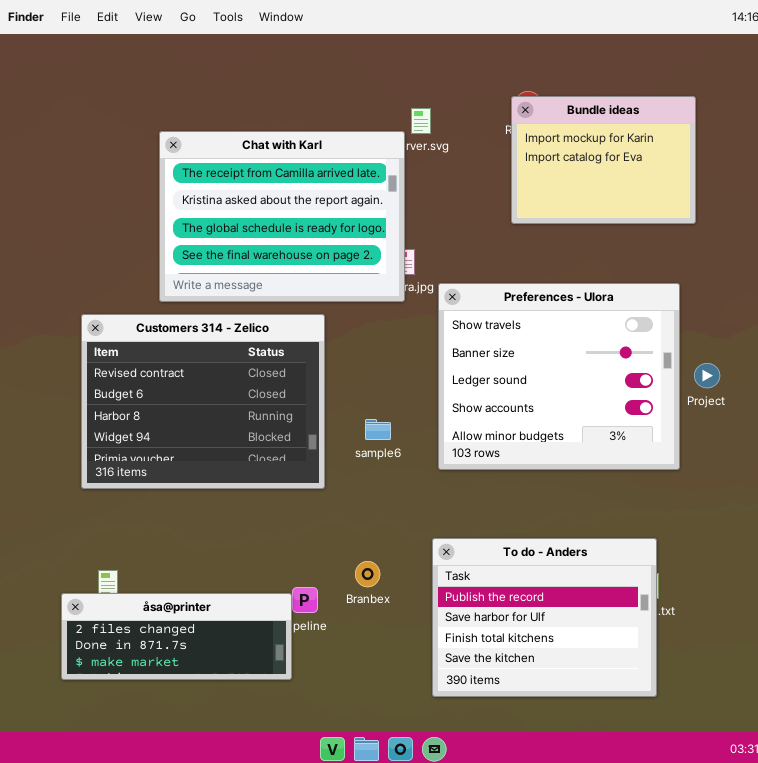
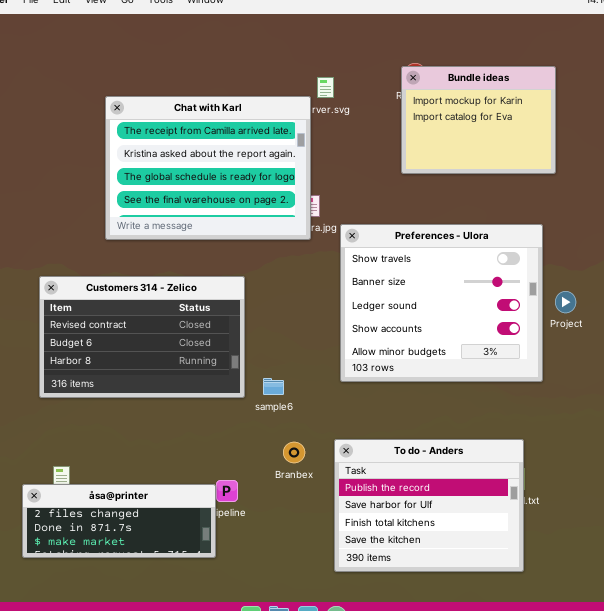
Customers 314 - Zelico: [81,314,325,489] -> [39,276,245,398], resized
sample6: [365,419,391,440] -> [263,378,284,395], moved
Branbex: [355,561,380,587] -> [283,442,305,463], moved

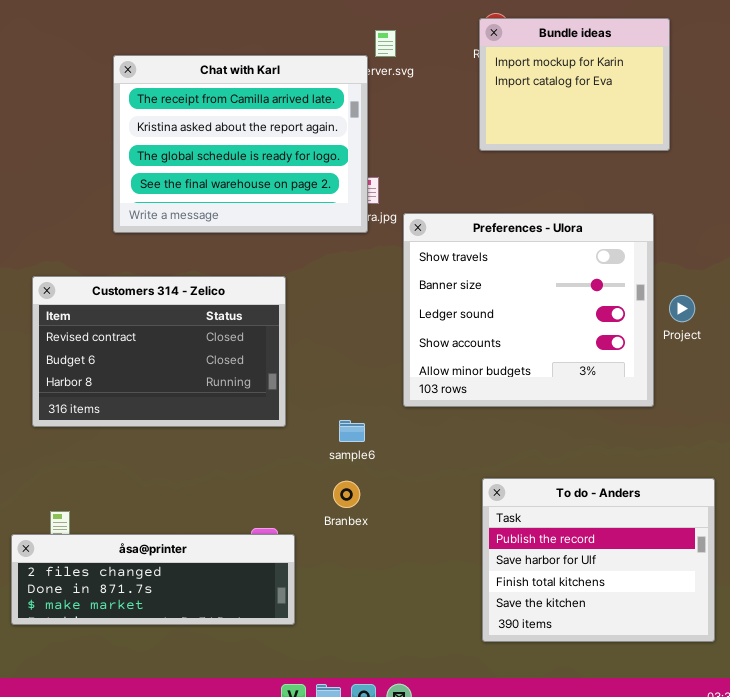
sample6: [263,378,284,395] -> [339,420,365,442], moved
To do - Anders: [334,439,524,572] -> [482,478,715,642], moved
åsa@printer: [22,484,216,558] -> [11,534,295,625], resized

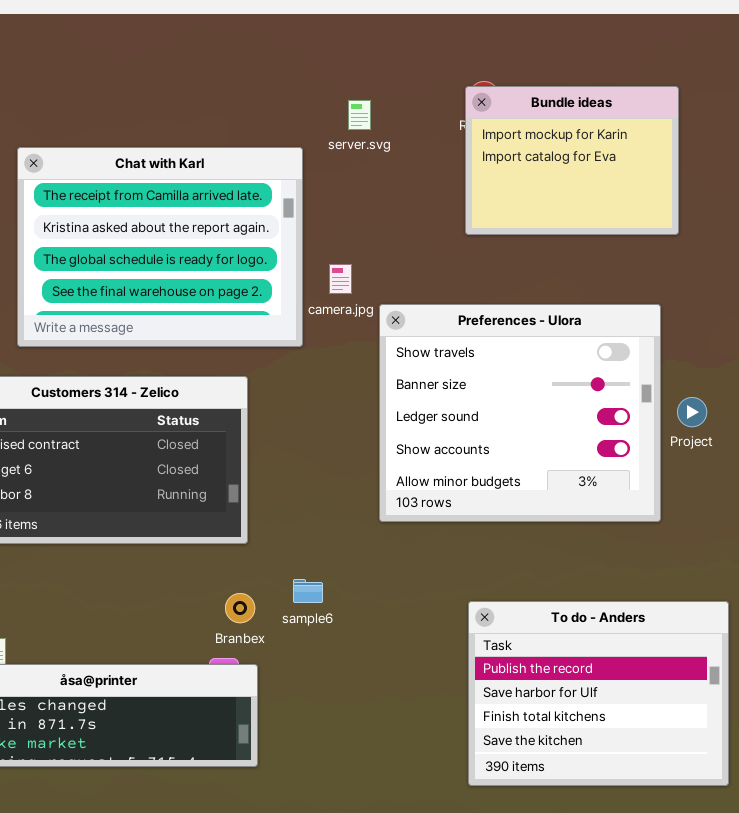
Chat with Karl: [113,55,368,233] -> [17,147,303,347], moved
sample6: [339,420,365,442] -> [293,579,323,603], moved
Branbex: [333,481,360,508] -> [225,593,255,623], moved

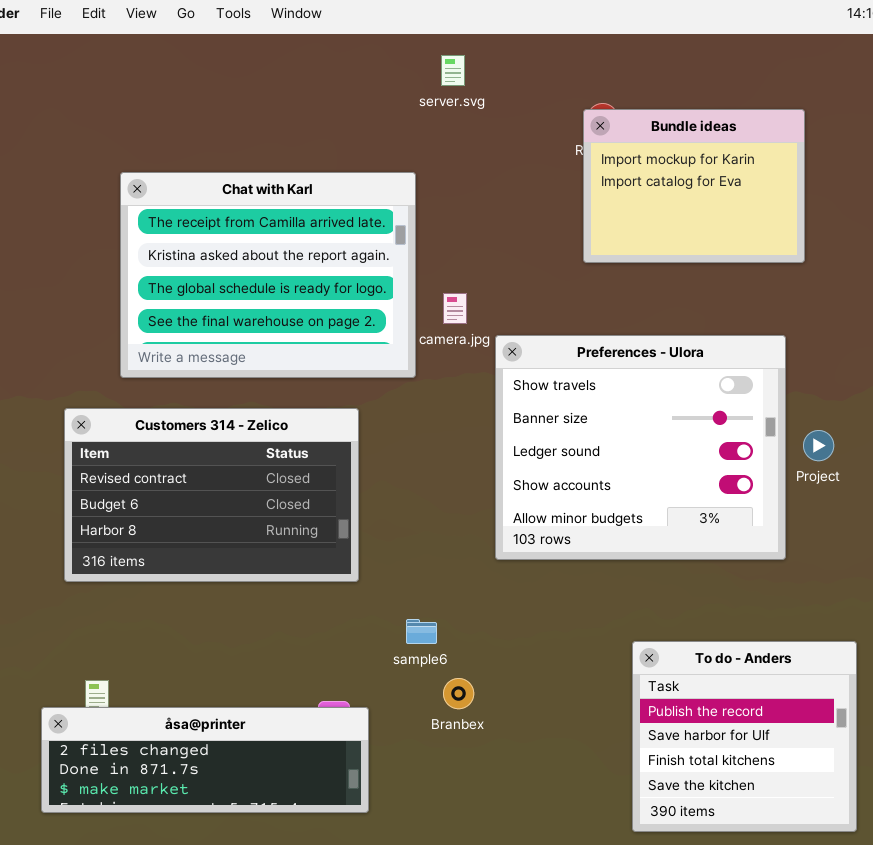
server.svg: [348,100,371,130] -> [441,55,465,86], moved
Branbex: [225,593,255,623] -> [443,678,474,709], moved
To do - Anders: [468,601,729,786] -> [632,641,857,832], resized

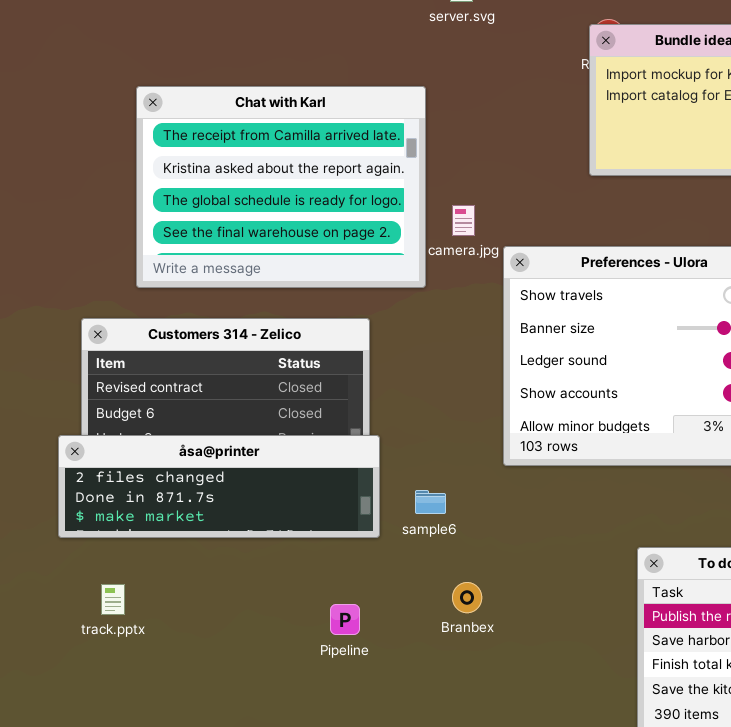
sample6: [406,619,437,644] -> [415,490,446,514], moved
åsa@printer: [41,707,369,813] -> [58,435,380,538], moved

